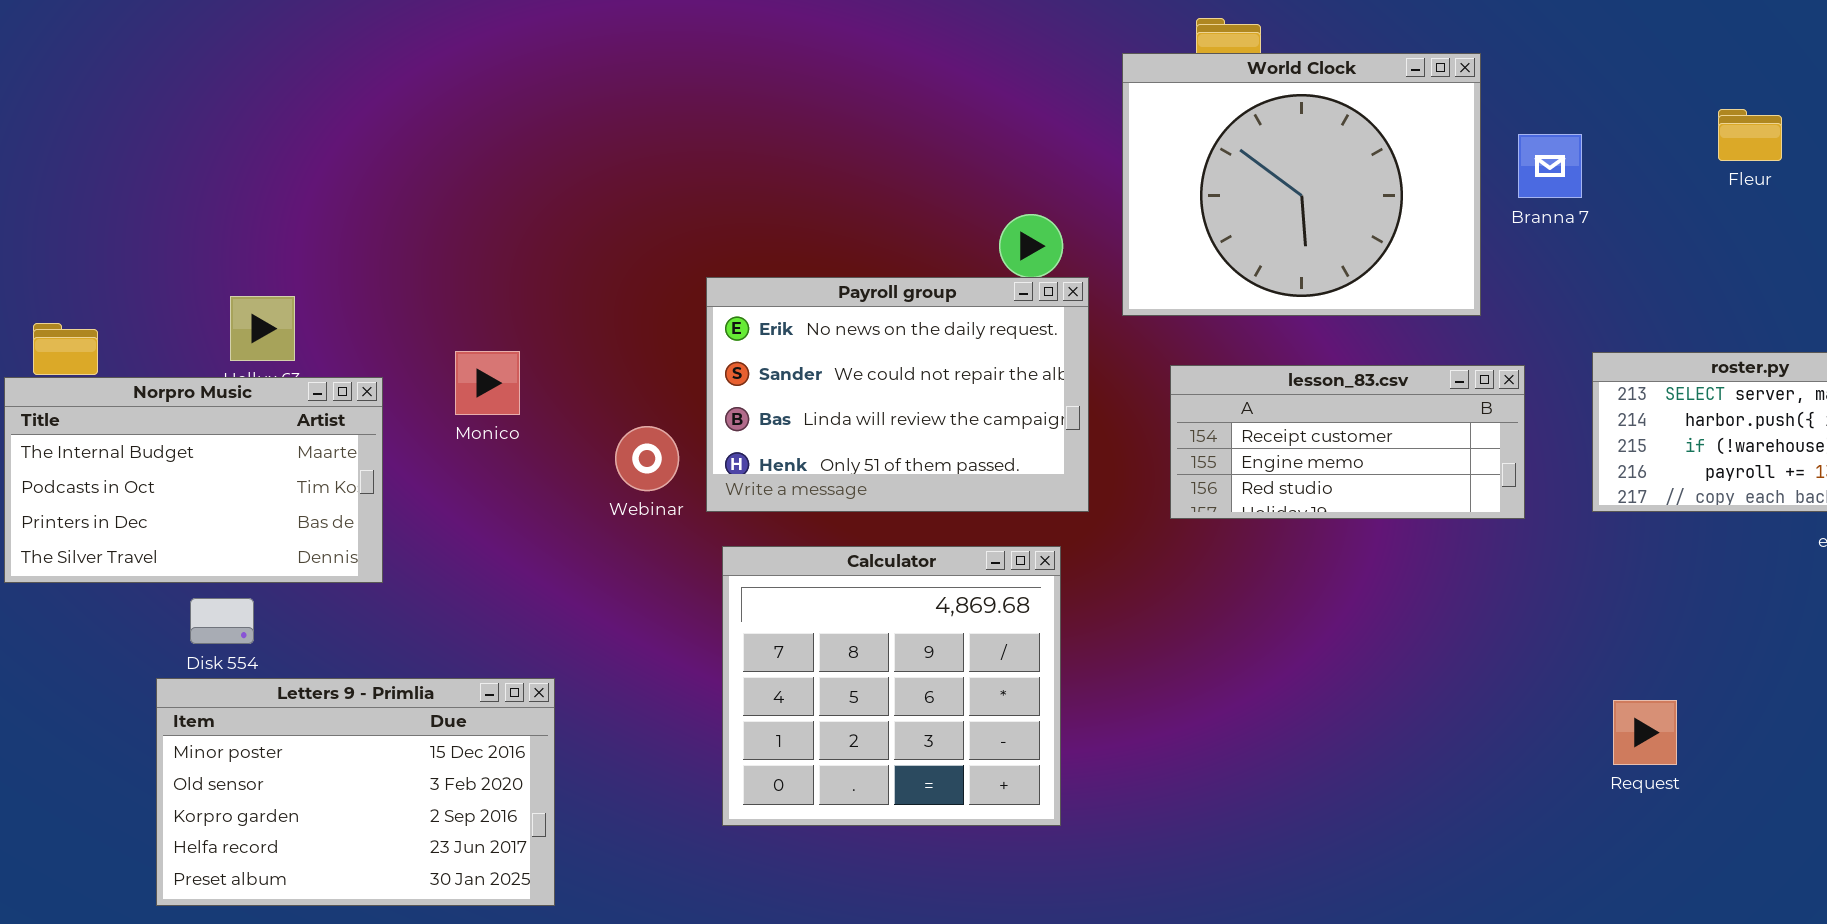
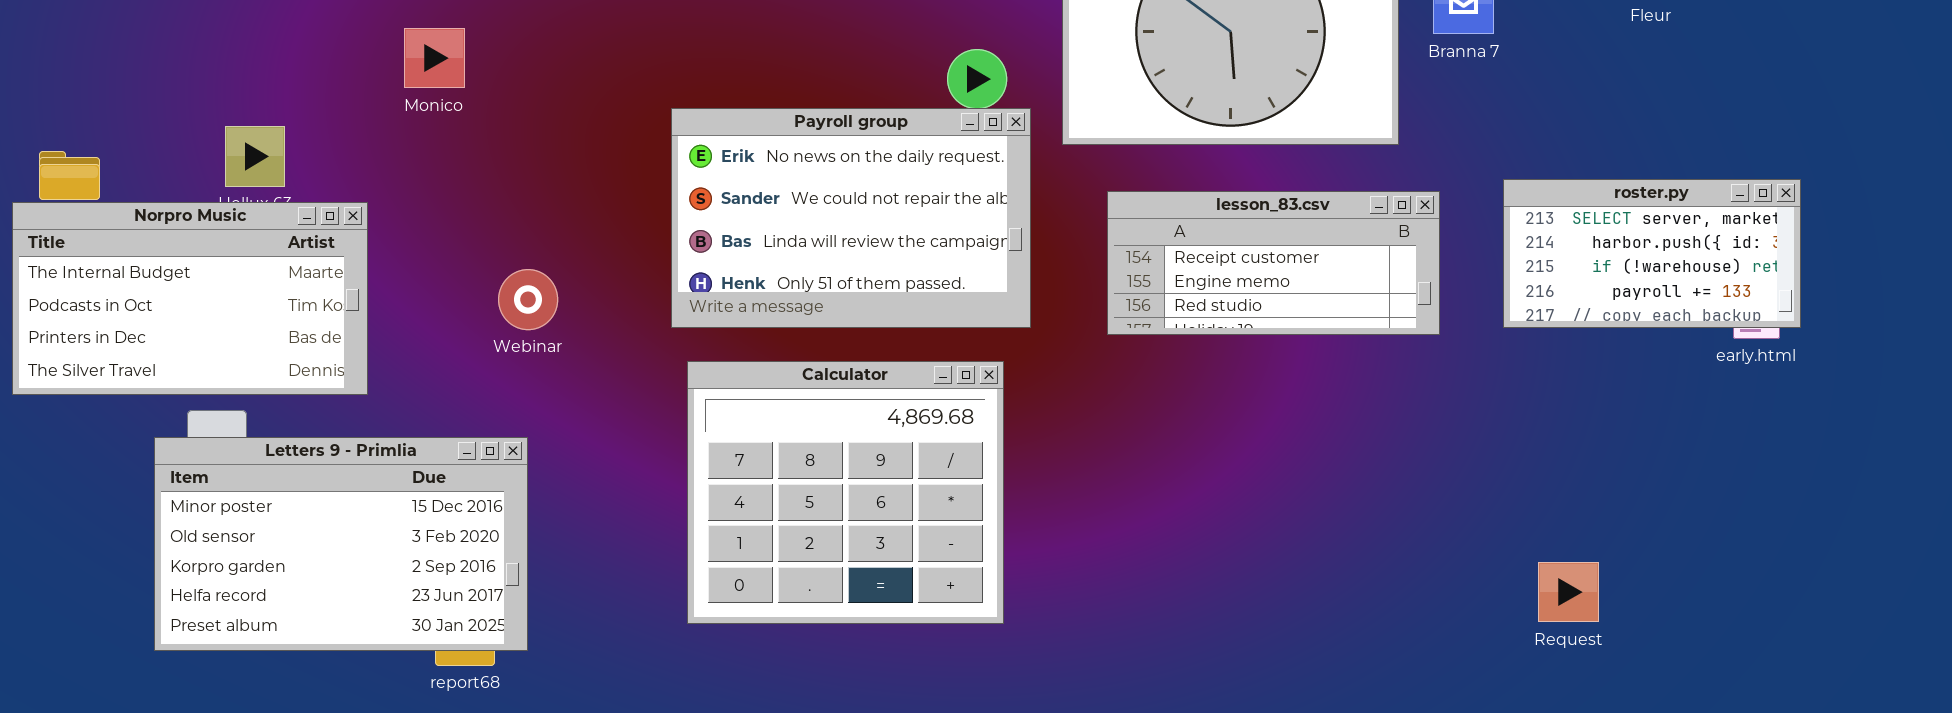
Monico: [455,351,520,415] -> [404,28,465,88], moved
Webinar: [615,426,679,491] -> [498,269,558,330], moved
Letters 9 - Primlia: [156,678,555,906] -> [154,437,528,651], moved
Request: [1613,700,1677,765] -> [1538,562,1599,622], moved

